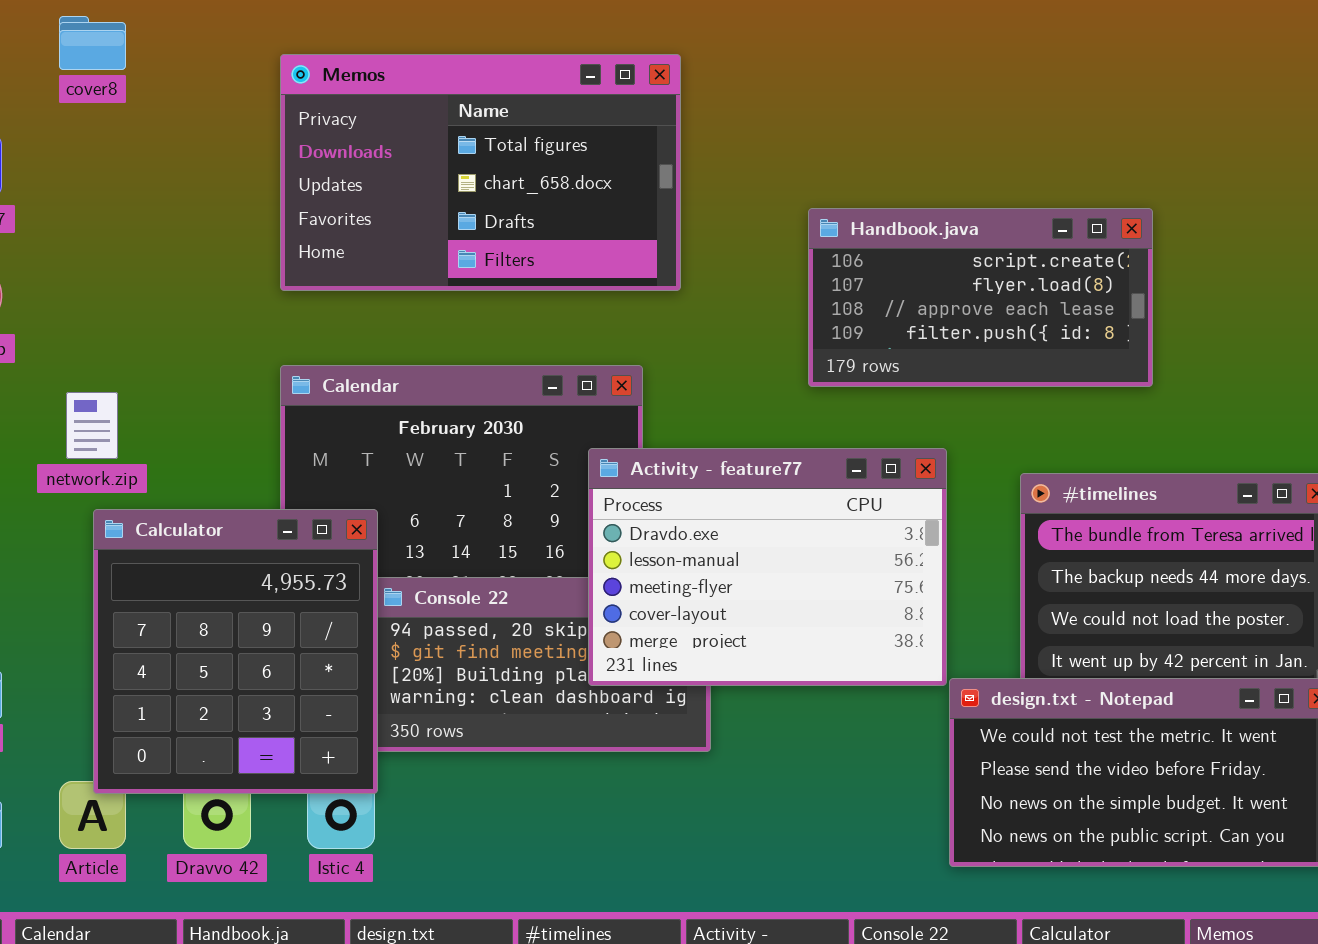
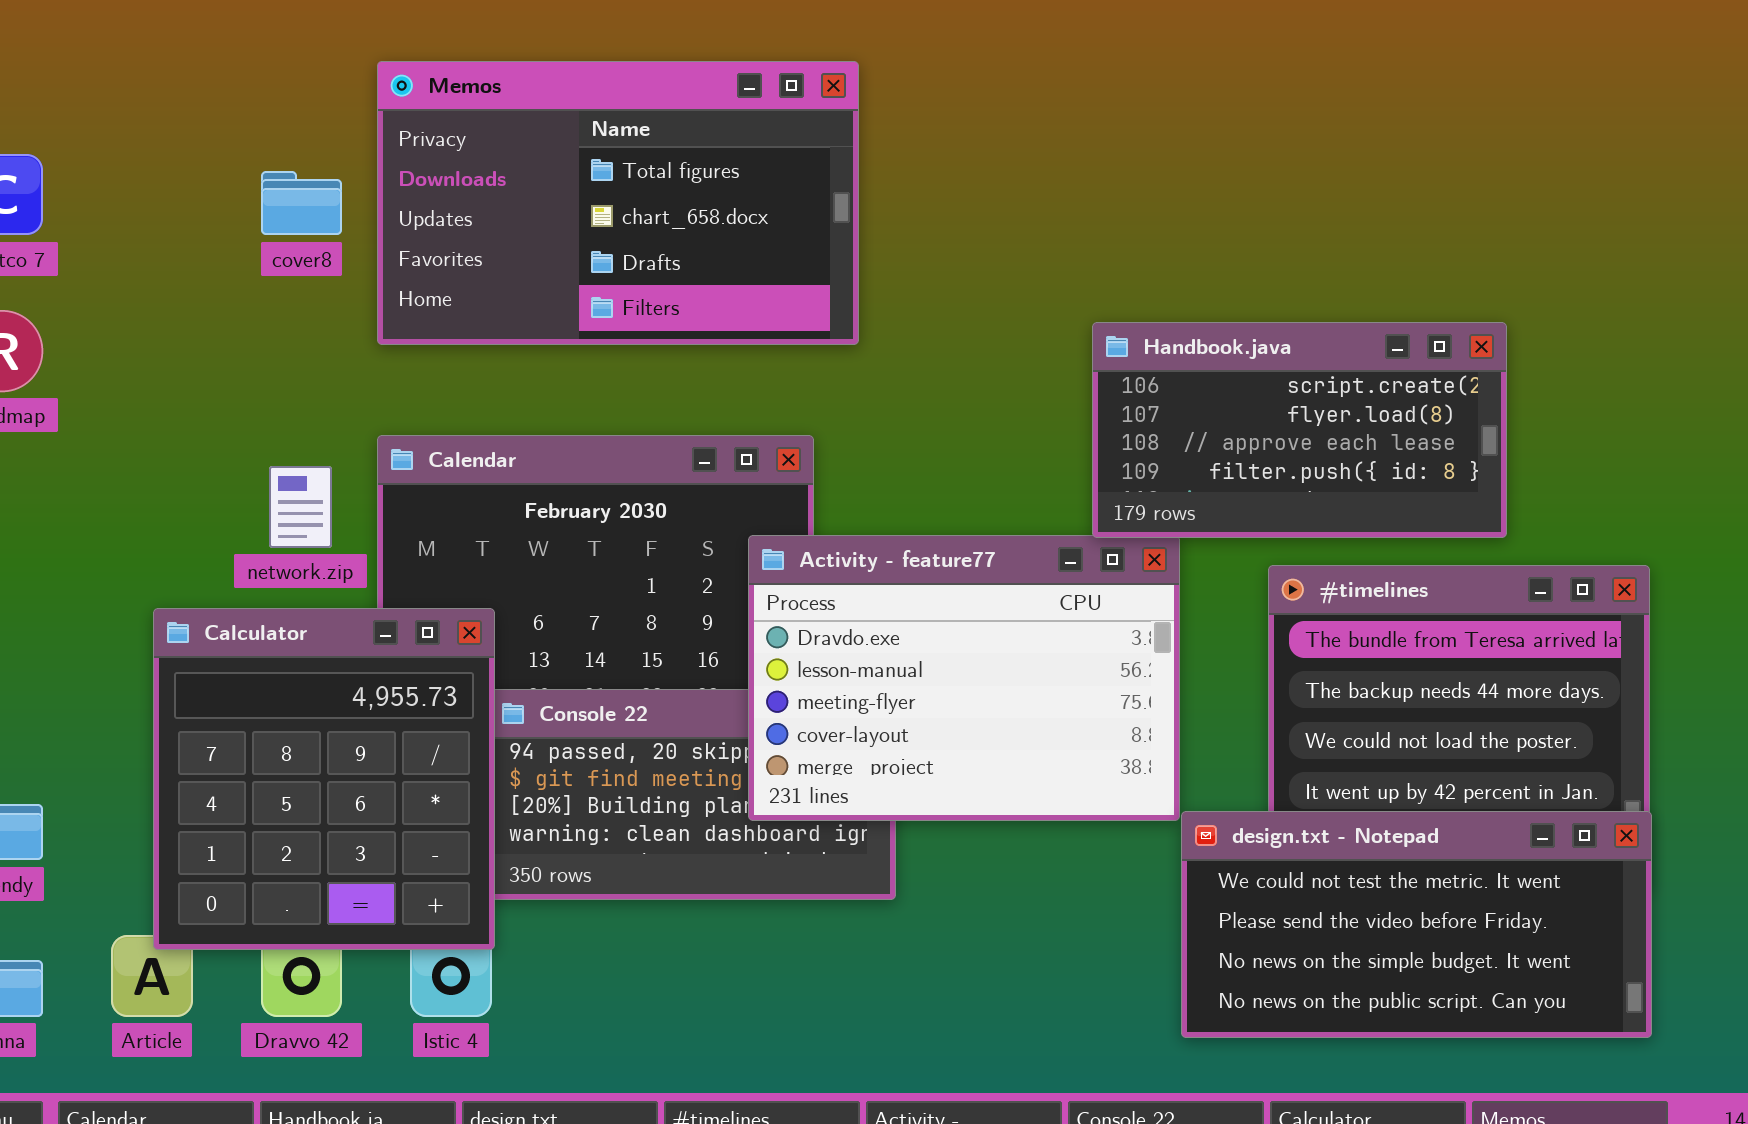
cover8: [59,16,126,70] -> [261,171,342,235], moved
Handbook.java: [808,208,1153,387] -> [1092,322,1507,538], moved
network.zip: [66,392,118,459] -> [269,466,332,548], moved

